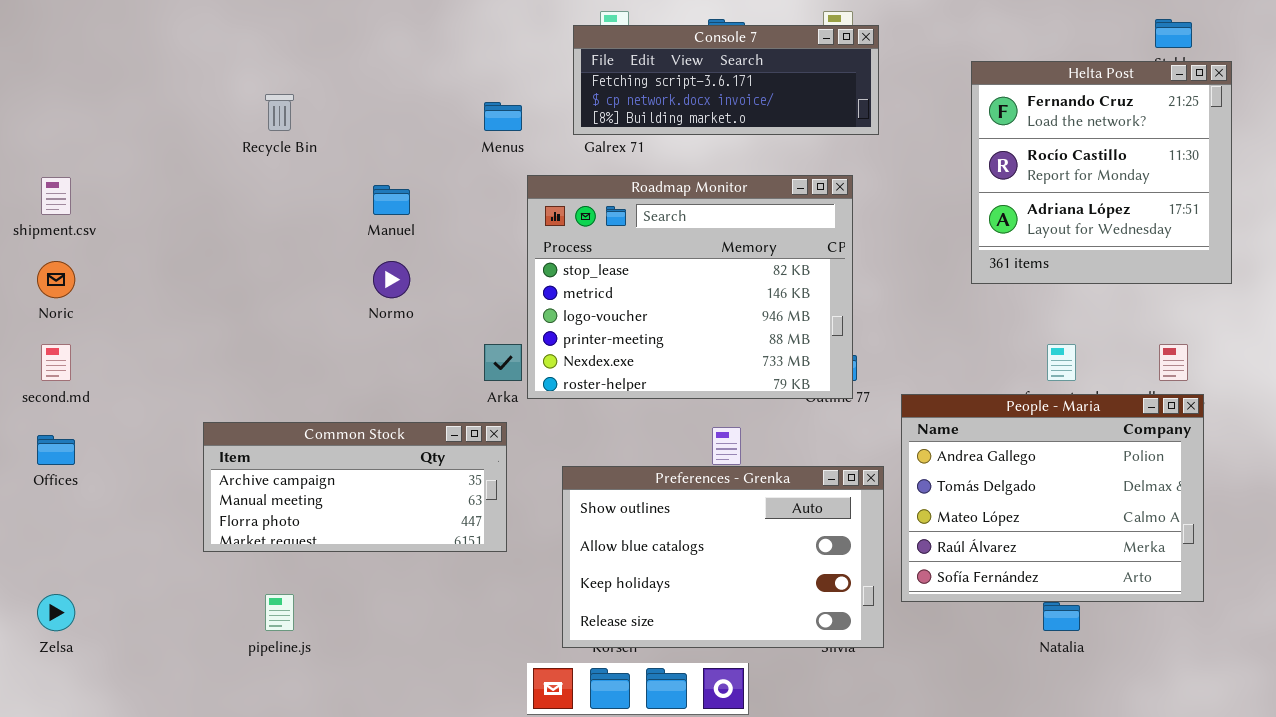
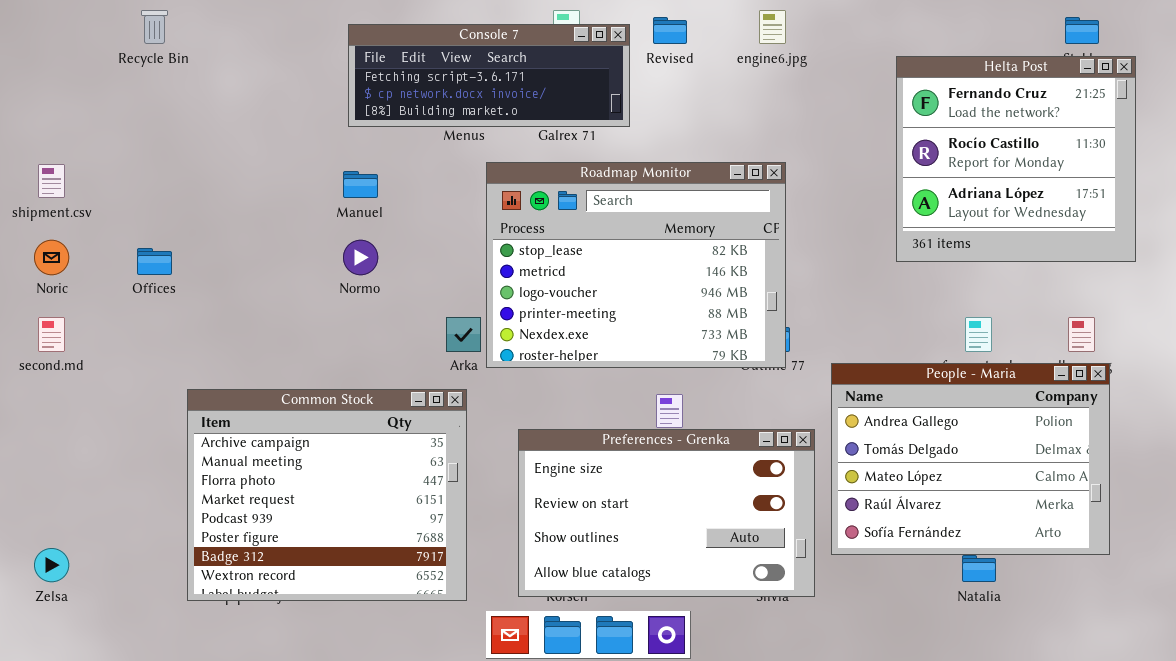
Console 7: [573,25,879,135] -> [348,24,630,127], moved
Recycle Bin: [265,94,294,131] -> [141,10,168,44], moved
Common Stock: [203,422,507,552] -> [187,389,467,601], resized
Offices: [37,435,75,465] -> [137,248,172,275], moved
Preferences - Grenka: [562,466,884,648] -> [518,429,815,597], scrolled up 2 rows

